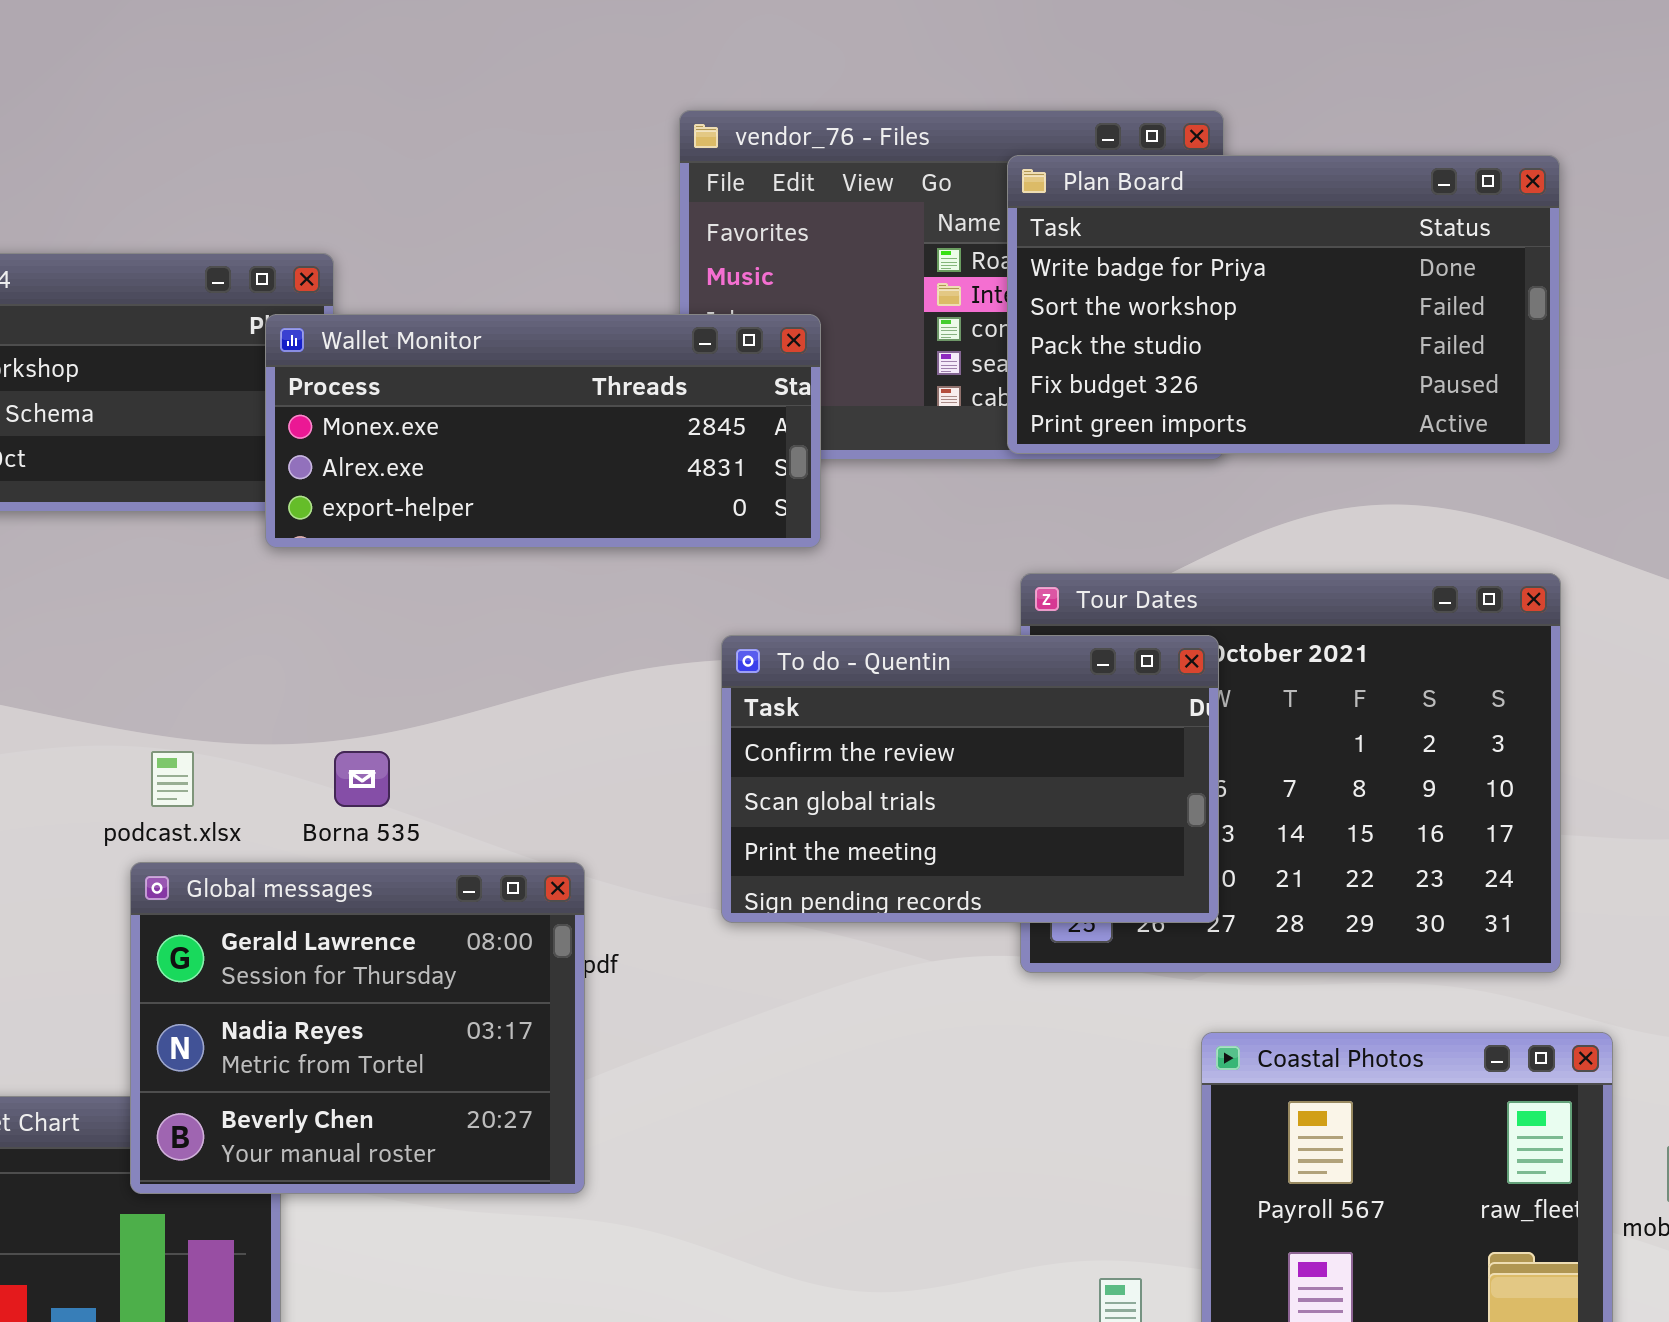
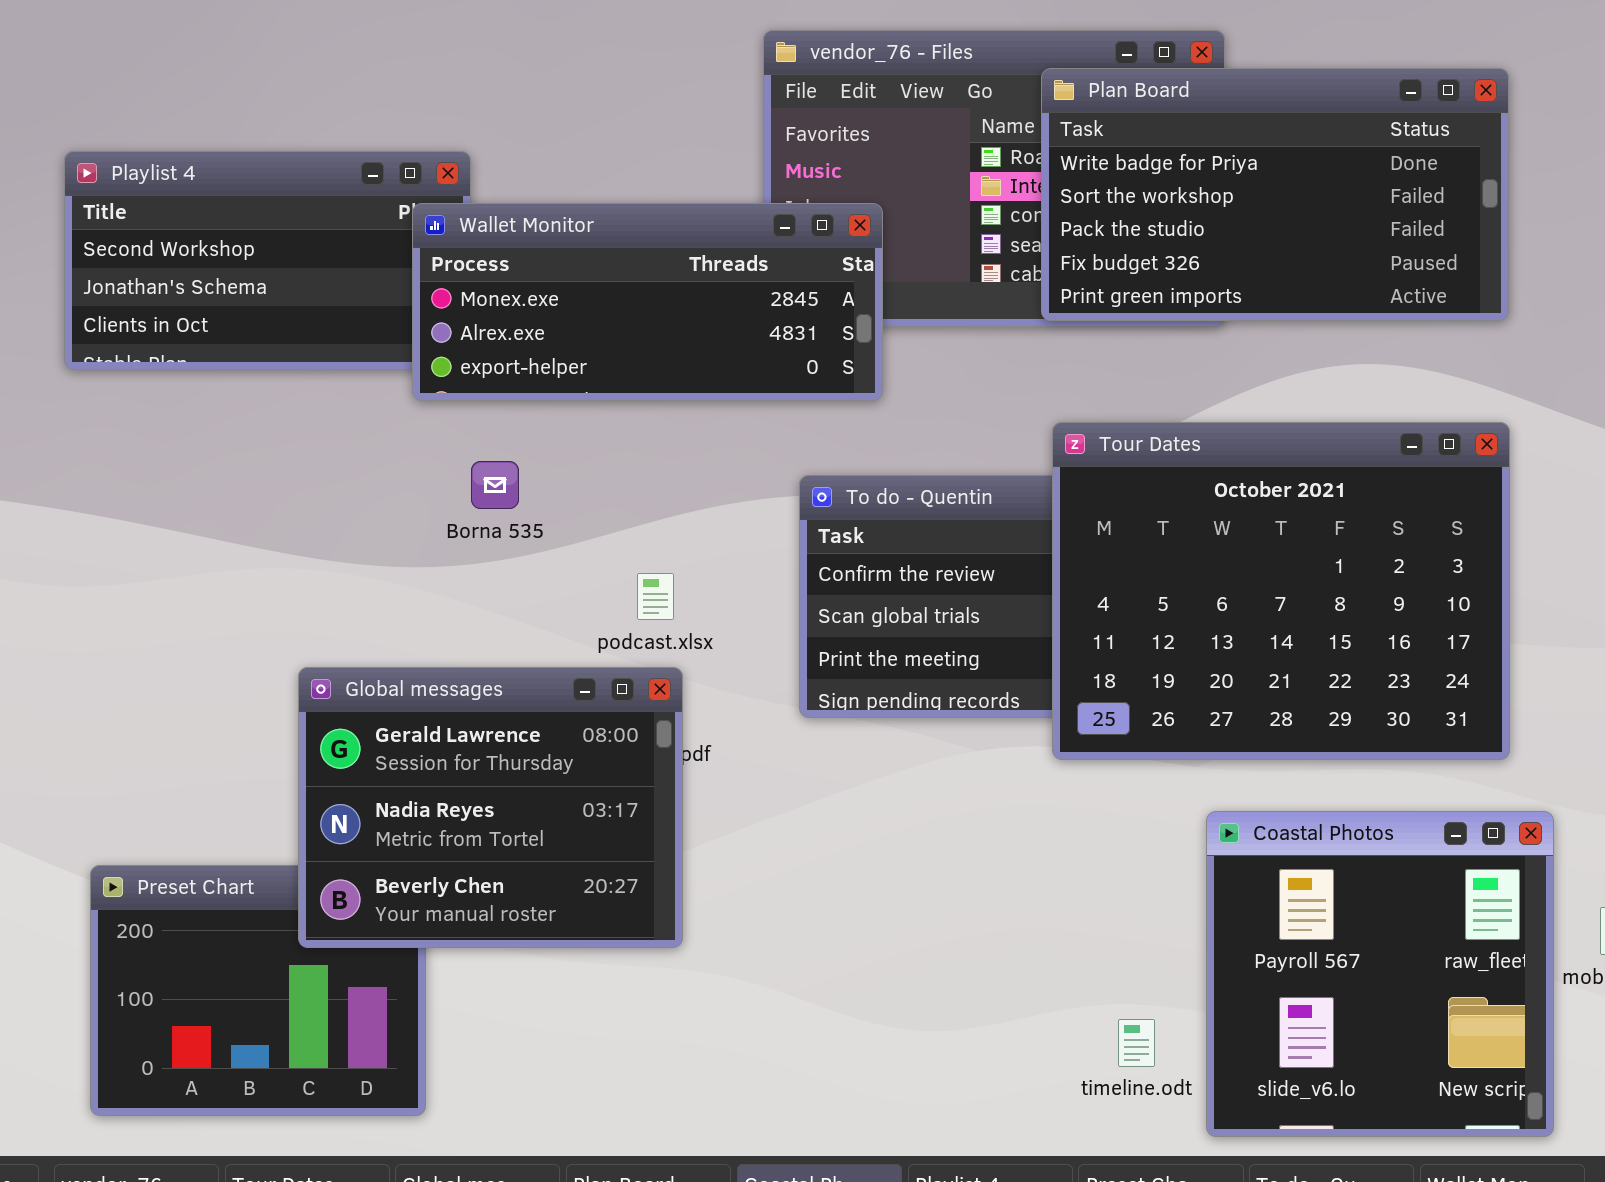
Tour Dates: [1020,573,1561,973] -> [1052,422,1510,760], raised
podcast.xlsx: [151,751,194,807] -> [637,573,674,620], moved
Borna 535: [334,751,390,807] -> [471,461,519,509], moved

